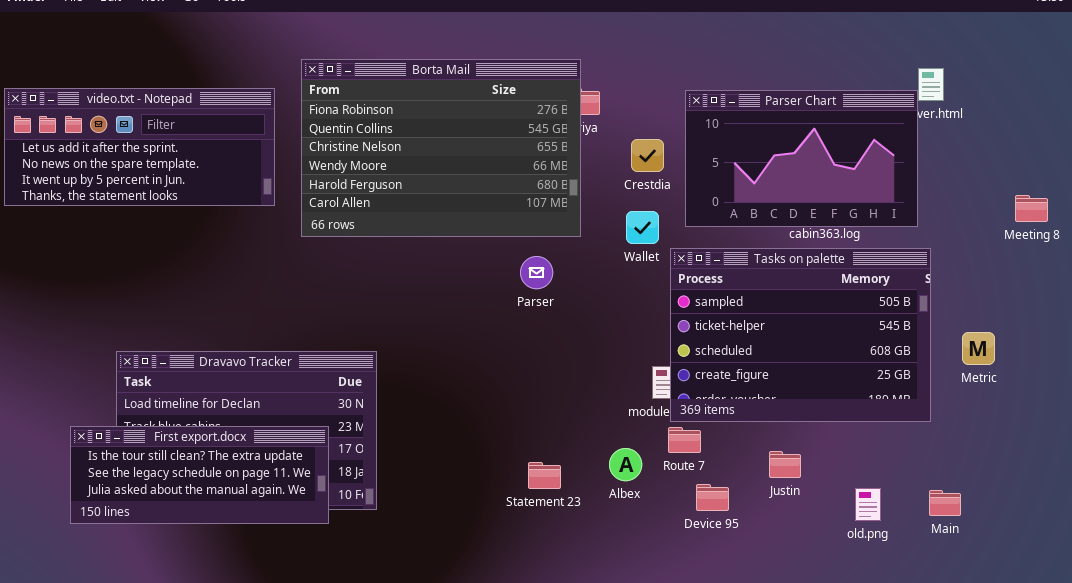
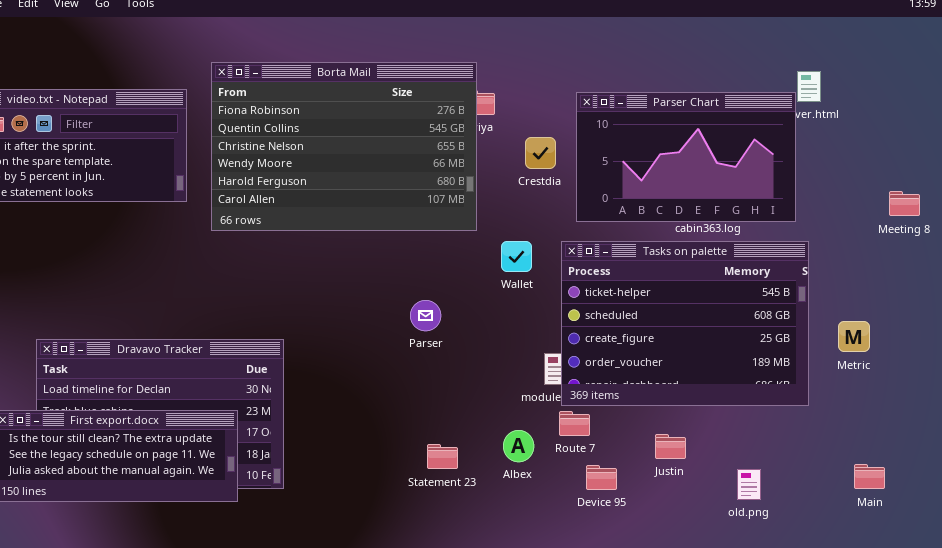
Wallet: [626,211,659,244] -> [501,241,532,272], moved
Tasks on palette: [670,248,931,422] -> [561,241,809,406], scrolled down 1 row
Parser: [520,256,553,289] -> [410,300,441,331], moved
Main: [929,490,961,516] -> [854,464,885,489], moved

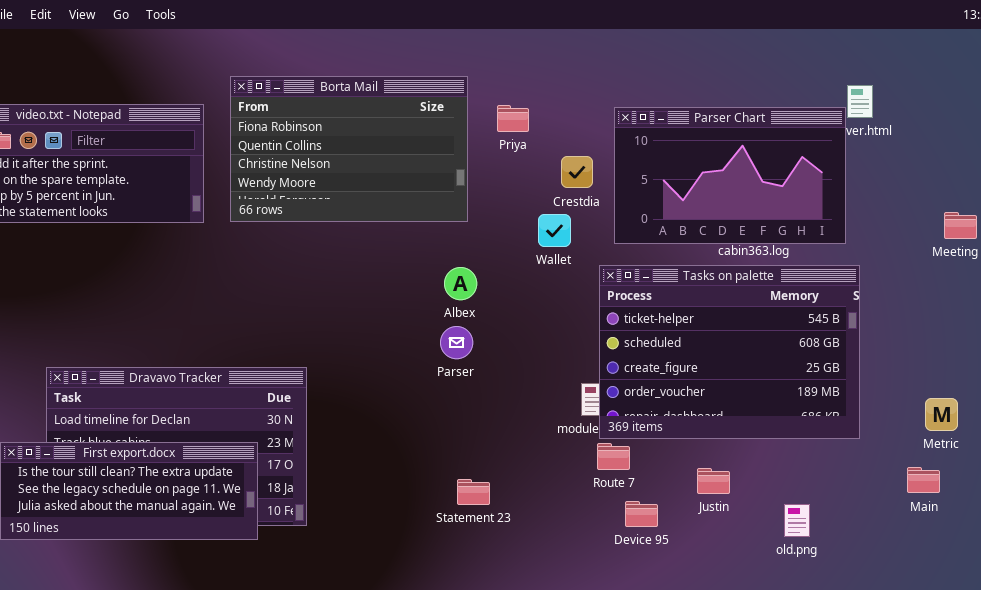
Borta Mail: [211,62,477,231] -> [230,76,468,222], resized
Wallet: [501,241,532,272] -> [538,214,571,247], moved
Metric: [838,321,870,352] -> [925,398,958,431], moved
Albex: [503,430,534,462] -> [444,267,477,300], moved
Main: [854,464,885,489] -> [907,467,940,493], moved

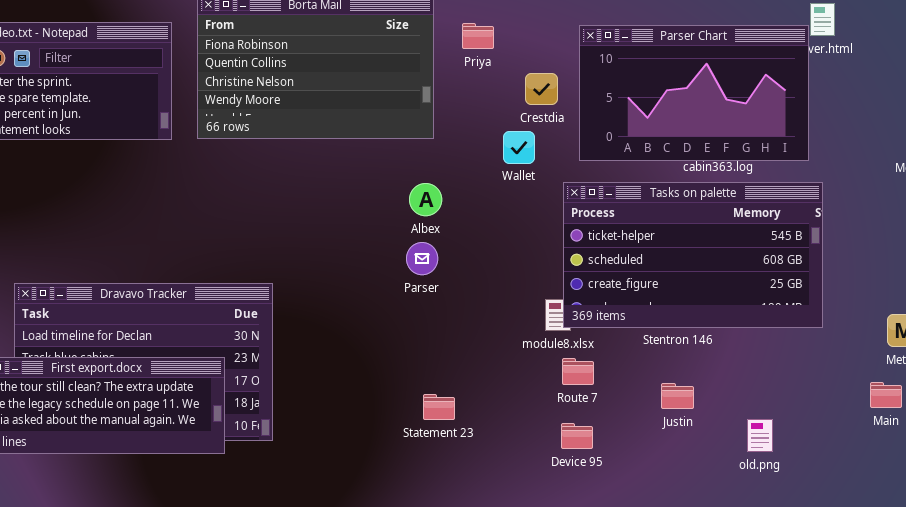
Tasks on palette: [599,265,860,439] -> [563,182,823,328], resized
Device 95: [625,501,658,527] -> [561,423,593,449], moved

